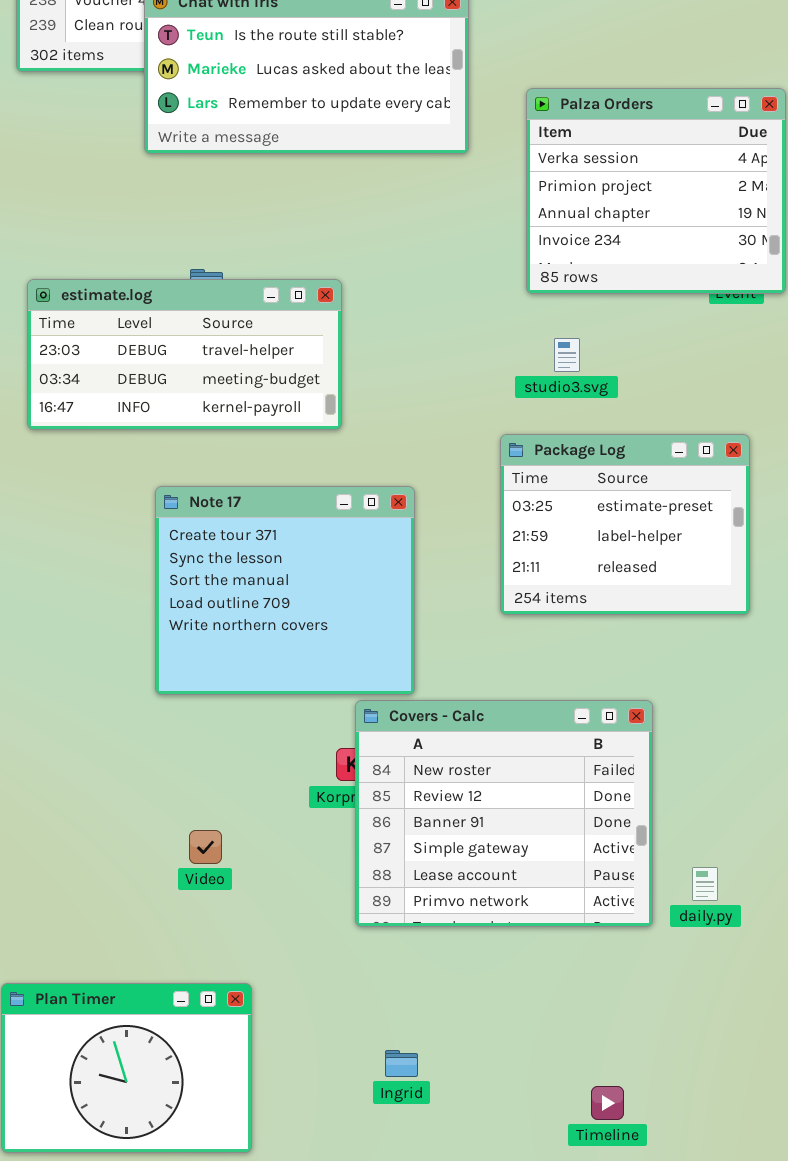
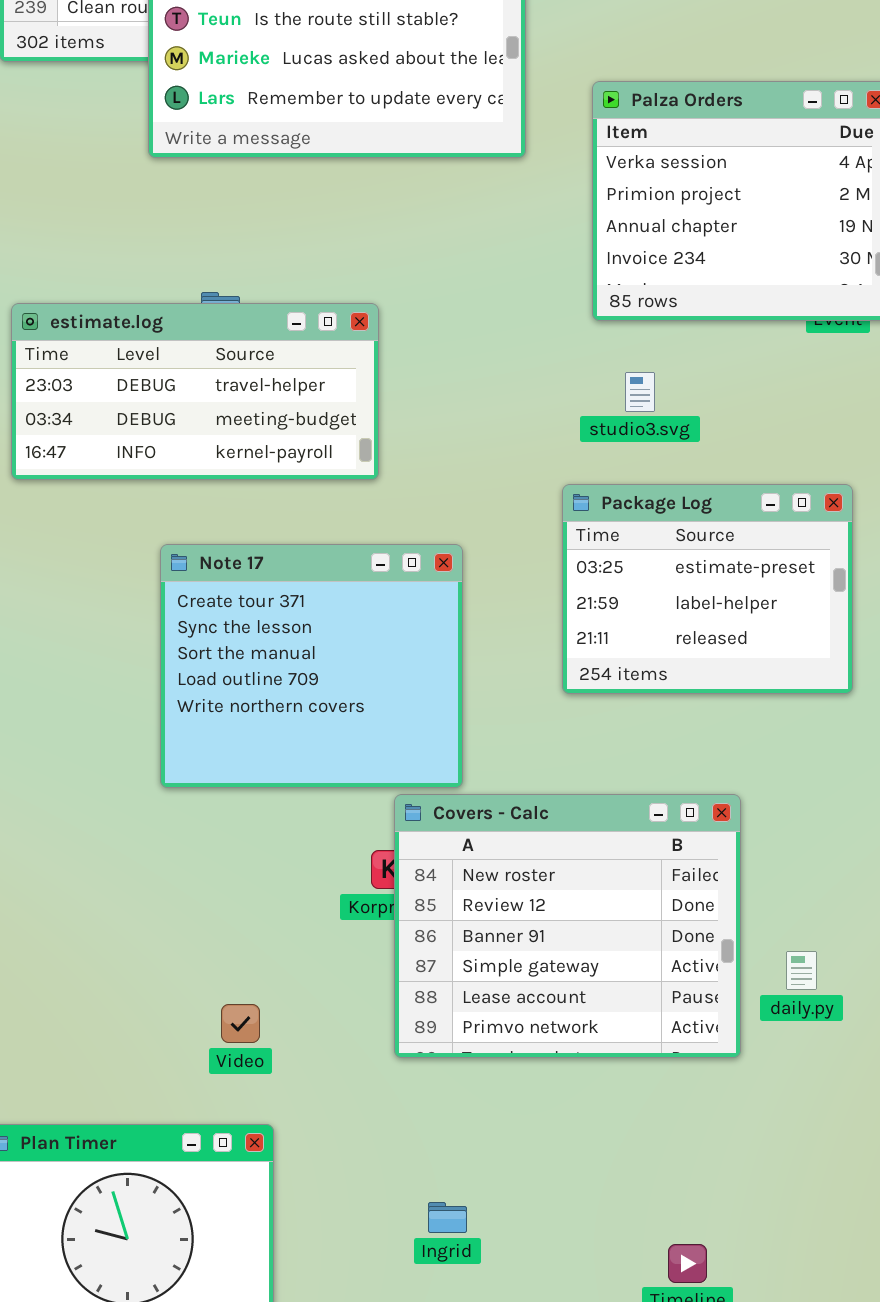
Video: [189,830,222,864] -> [221,1004,260,1043], moved
daily.py: [692,867,718,901] -> [786,951,817,990], moved

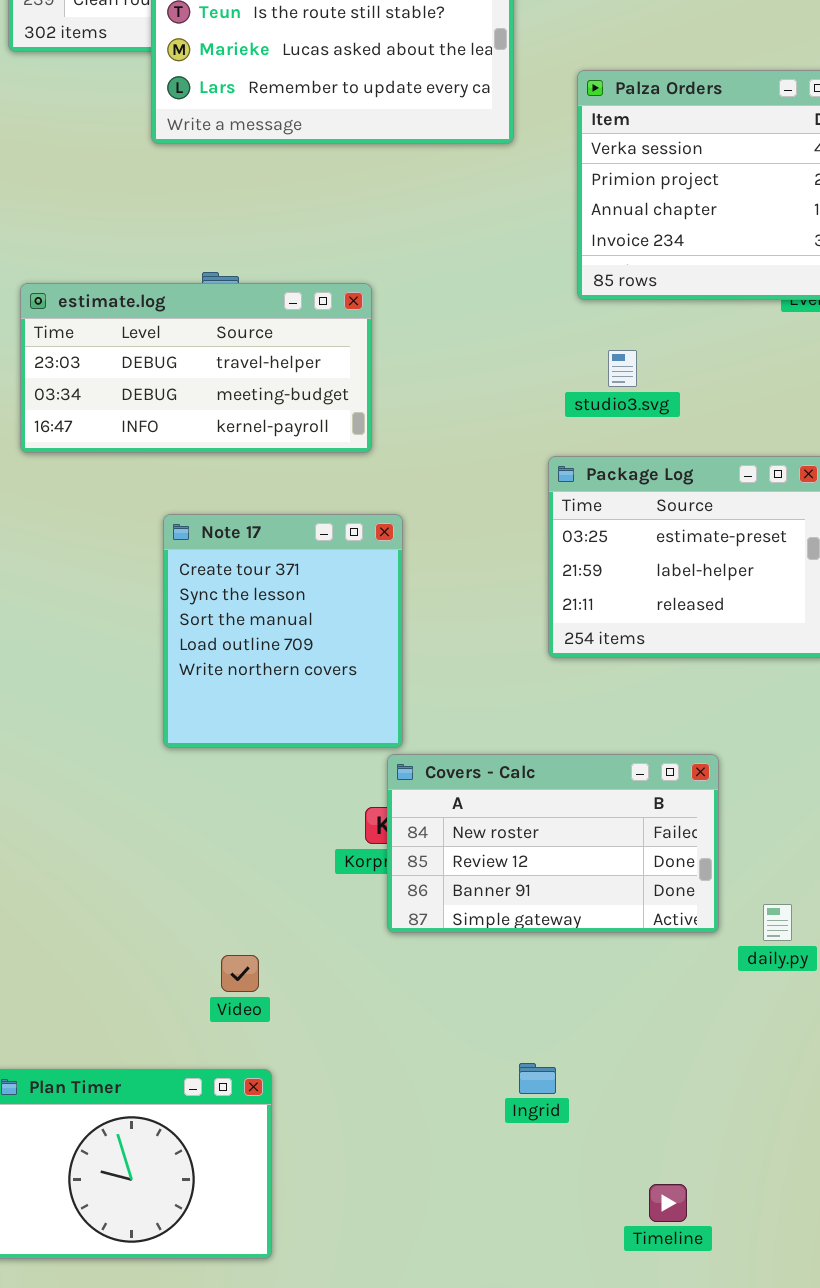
Note 17: [160,544,463,788] -> [163,514,403,748], resized
Covers - Calc: [394,794,741,1058] -> [387,754,719,933], resized
Ingrid: [428,1202,467,1233] -> [519,1063,556,1094], moved

